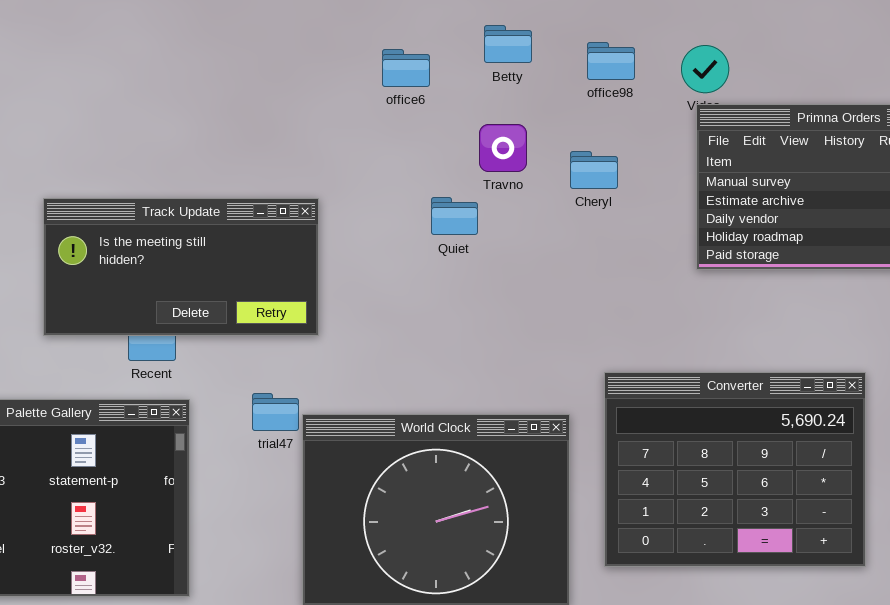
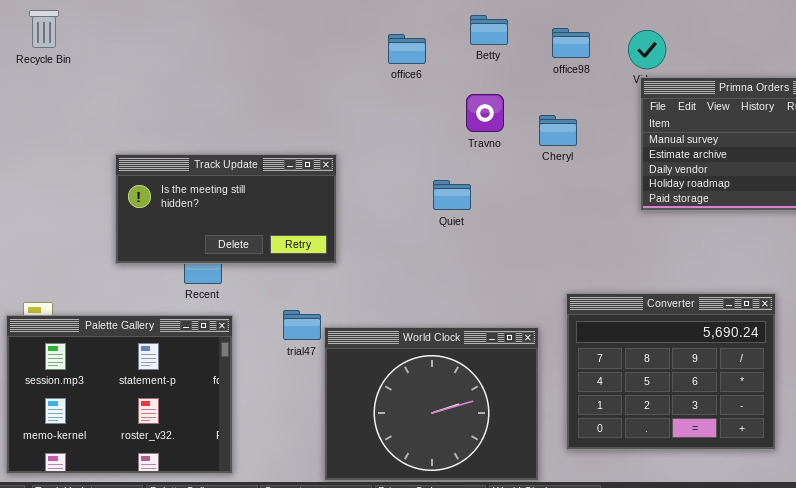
Quiet: [431,197,478,235] -> [433,180,471,210], moved

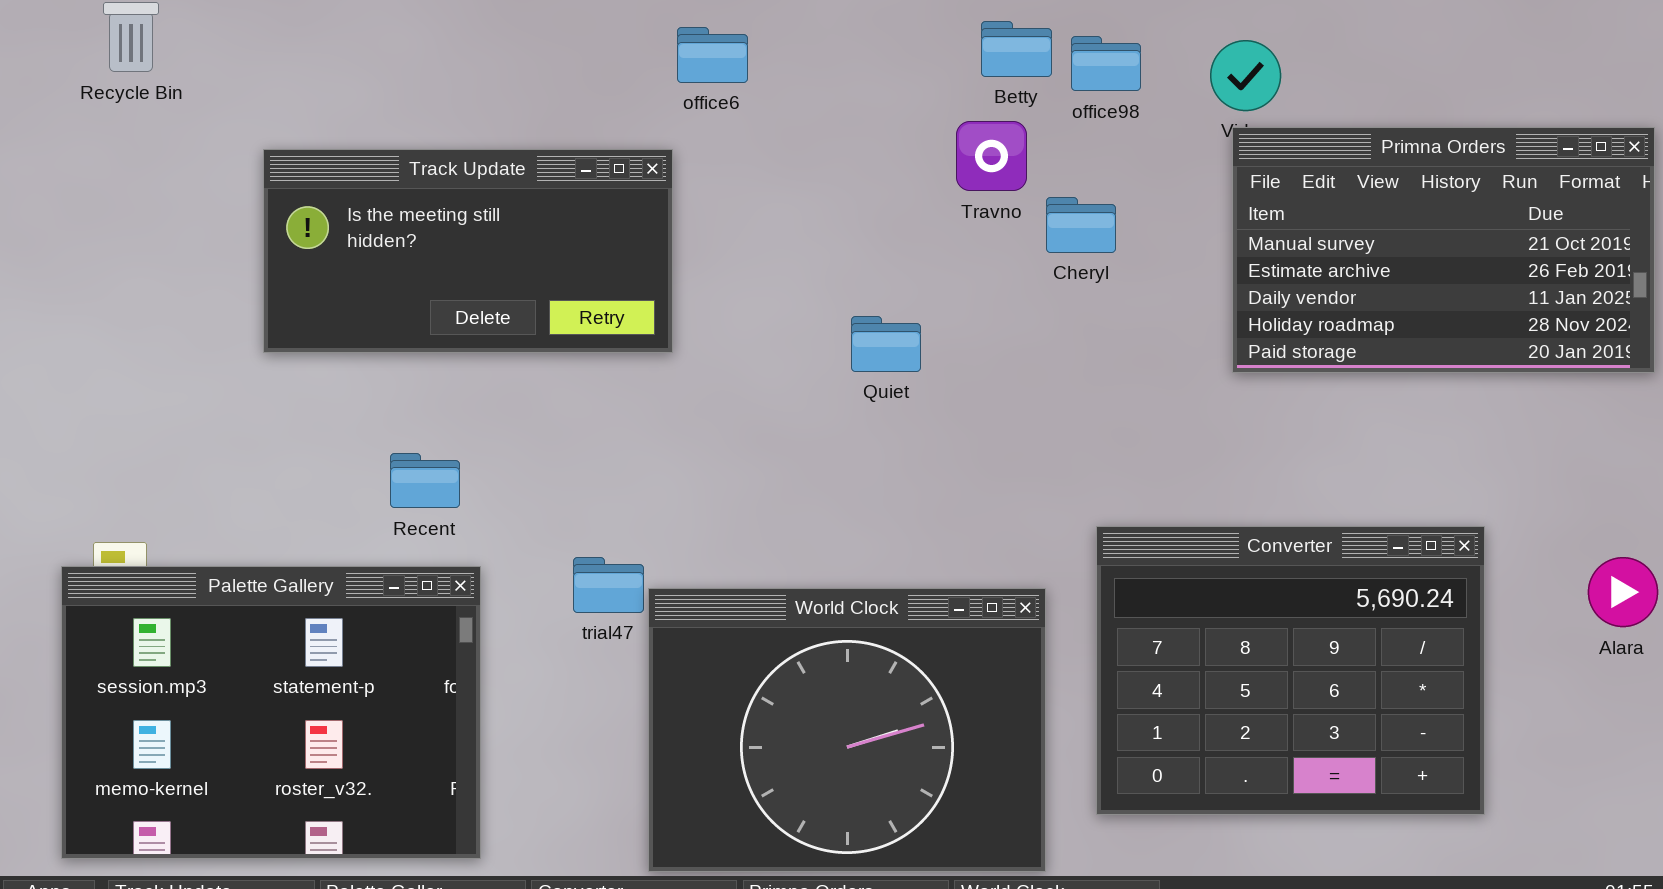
Betty: [470,15,508,45] -> [981,21,1052,77], moved
office6: [388,34,426,64] -> [677,27,748,83], moved
Travno: [466,94,504,132] -> [956,121,1027,191], moved
Track Update: [115,154,337,264] -> [263,149,673,353], moved

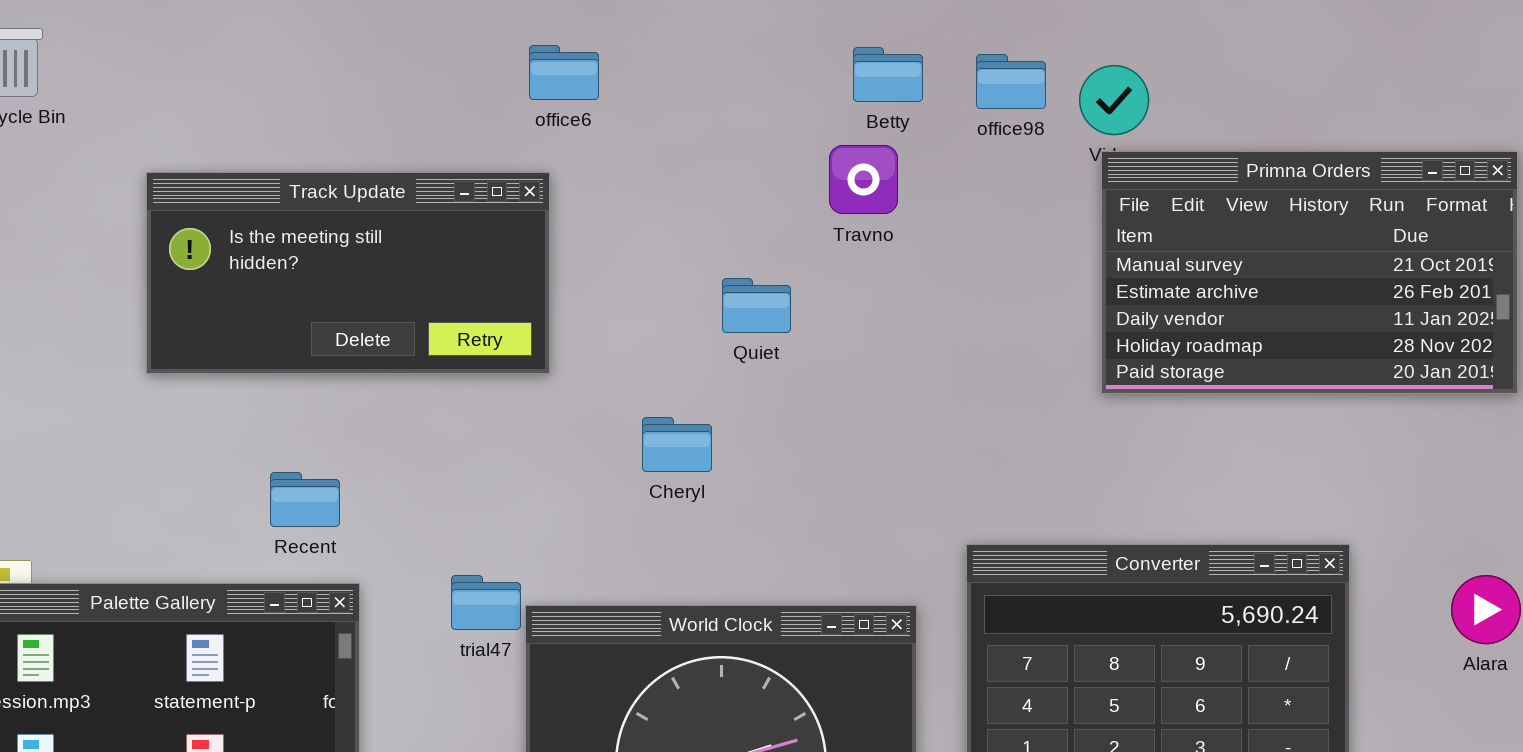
office6: [677,27,748,83] -> [529,45,599,100], moved
office98: [1071,36,1141,91] -> [976,54,1046,109], moved
Cheryl: [1046,197,1116,253] -> [642,417,712,472], moved
Quiet: [851,316,921,372] -> [722,278,791,333], moved

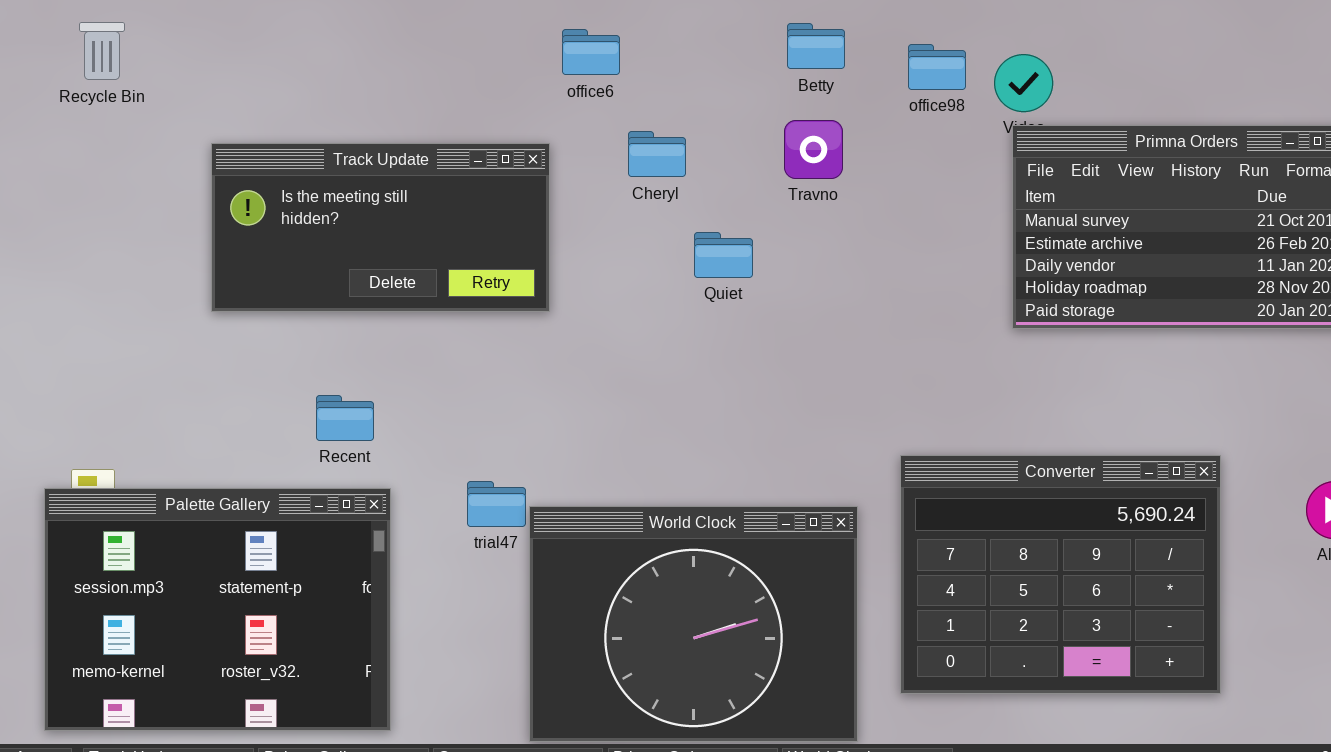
office6: [529,45,599,100] -> [562,29,620,75], moved
Betty: [853,47,923,102] -> [787,23,845,69], moved
Cheryl: [642,417,712,472] -> [628,131,686,177], moved

